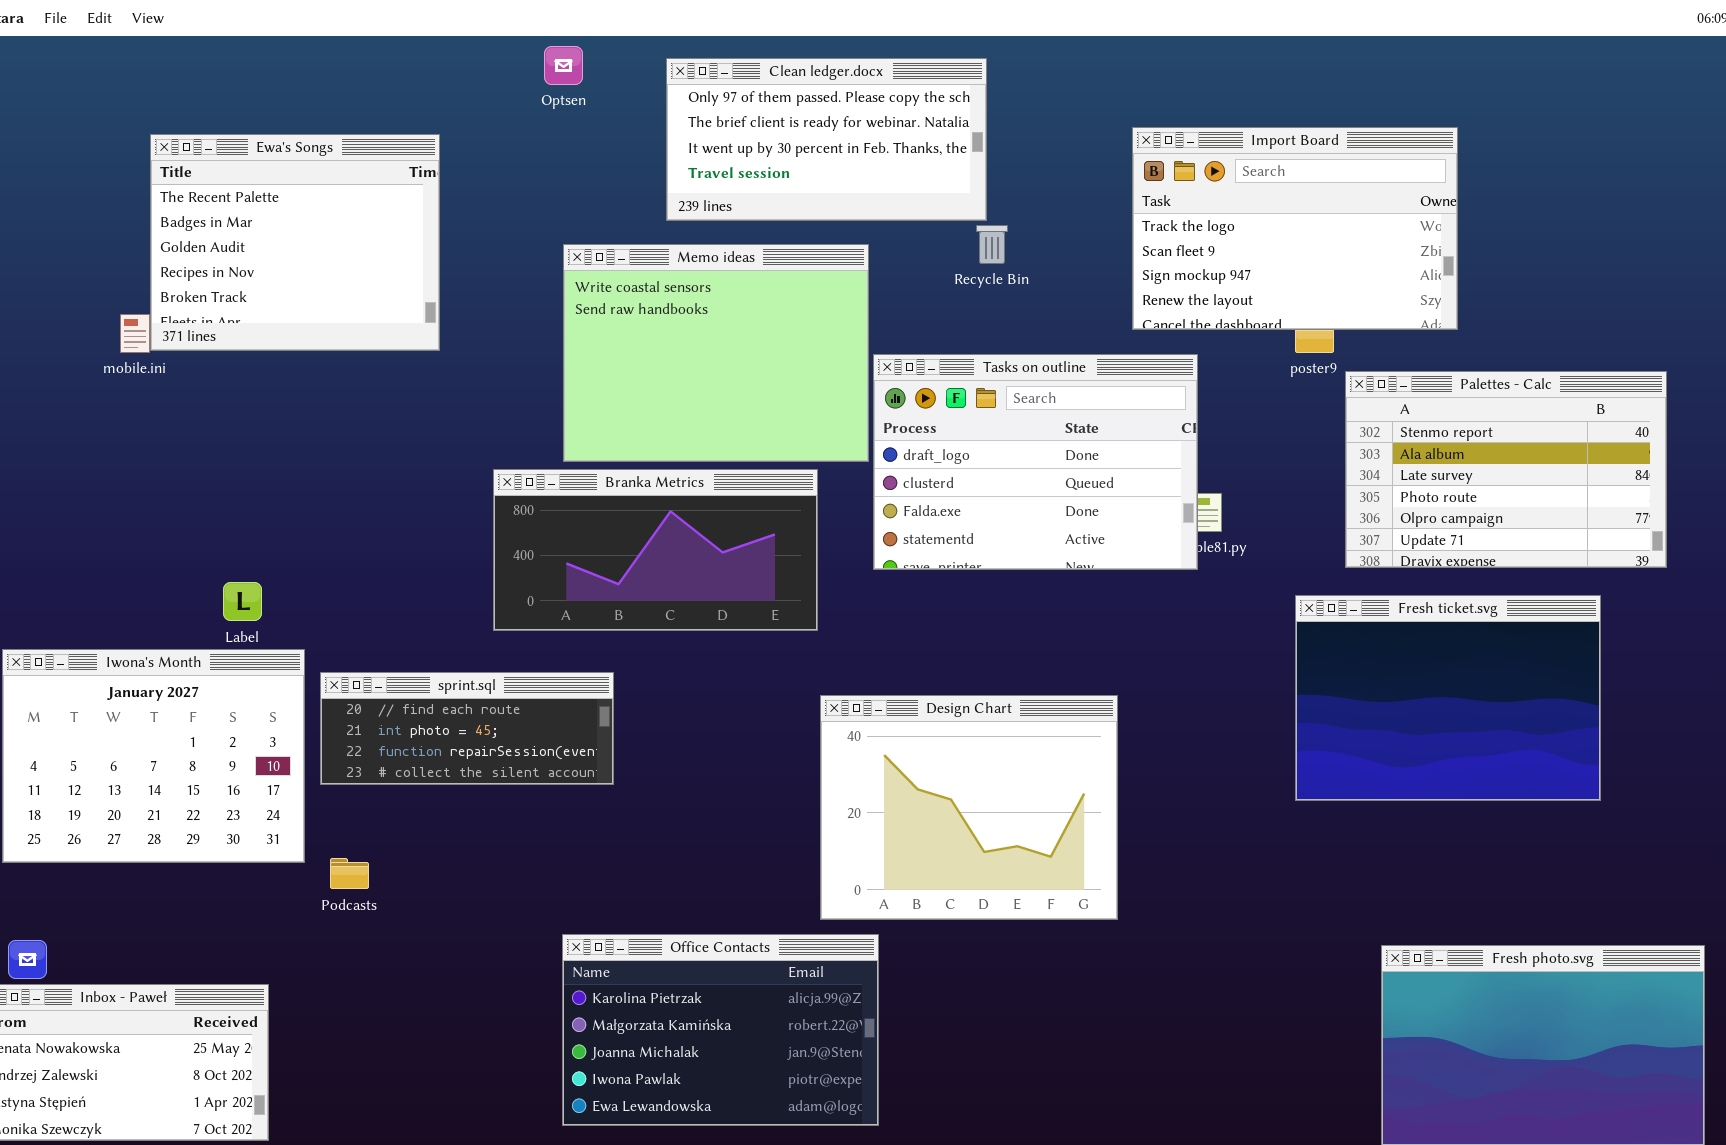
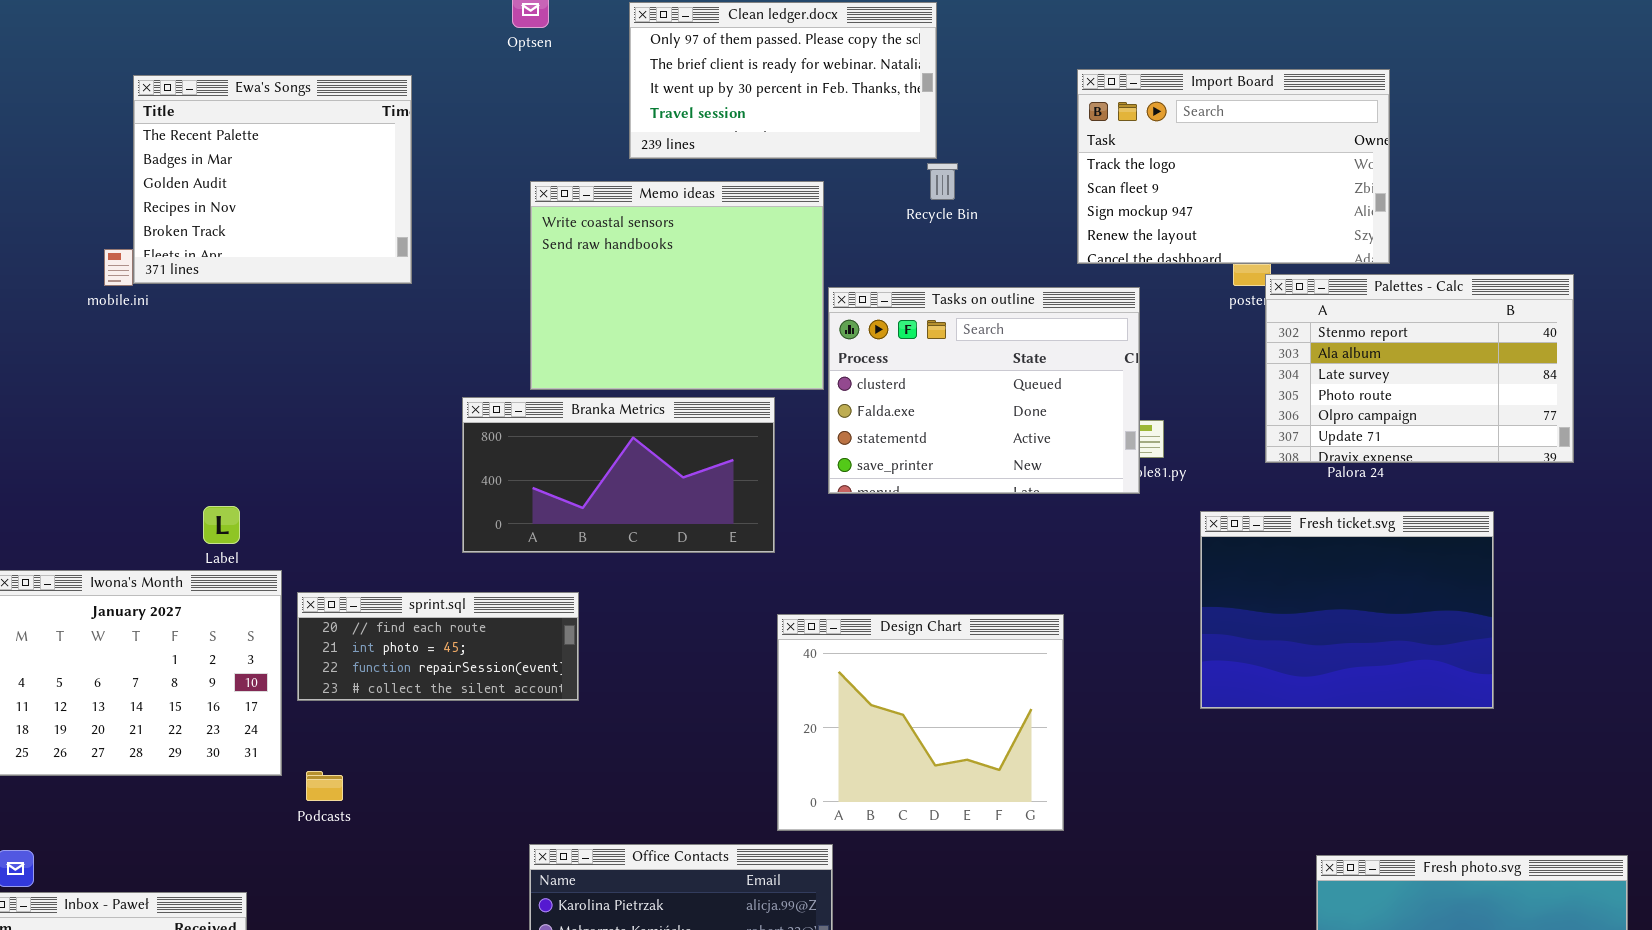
Tasks on outline: [873,354,1198,570] -> [828,287,1140,494], scrolled down 1 row
Palettes - Calc: [1345,371,1667,568] -> [1265,274,1574,463], moved
Fresh ticket.svg: [1295,595,1601,801] -> [1200,511,1494,709], moved

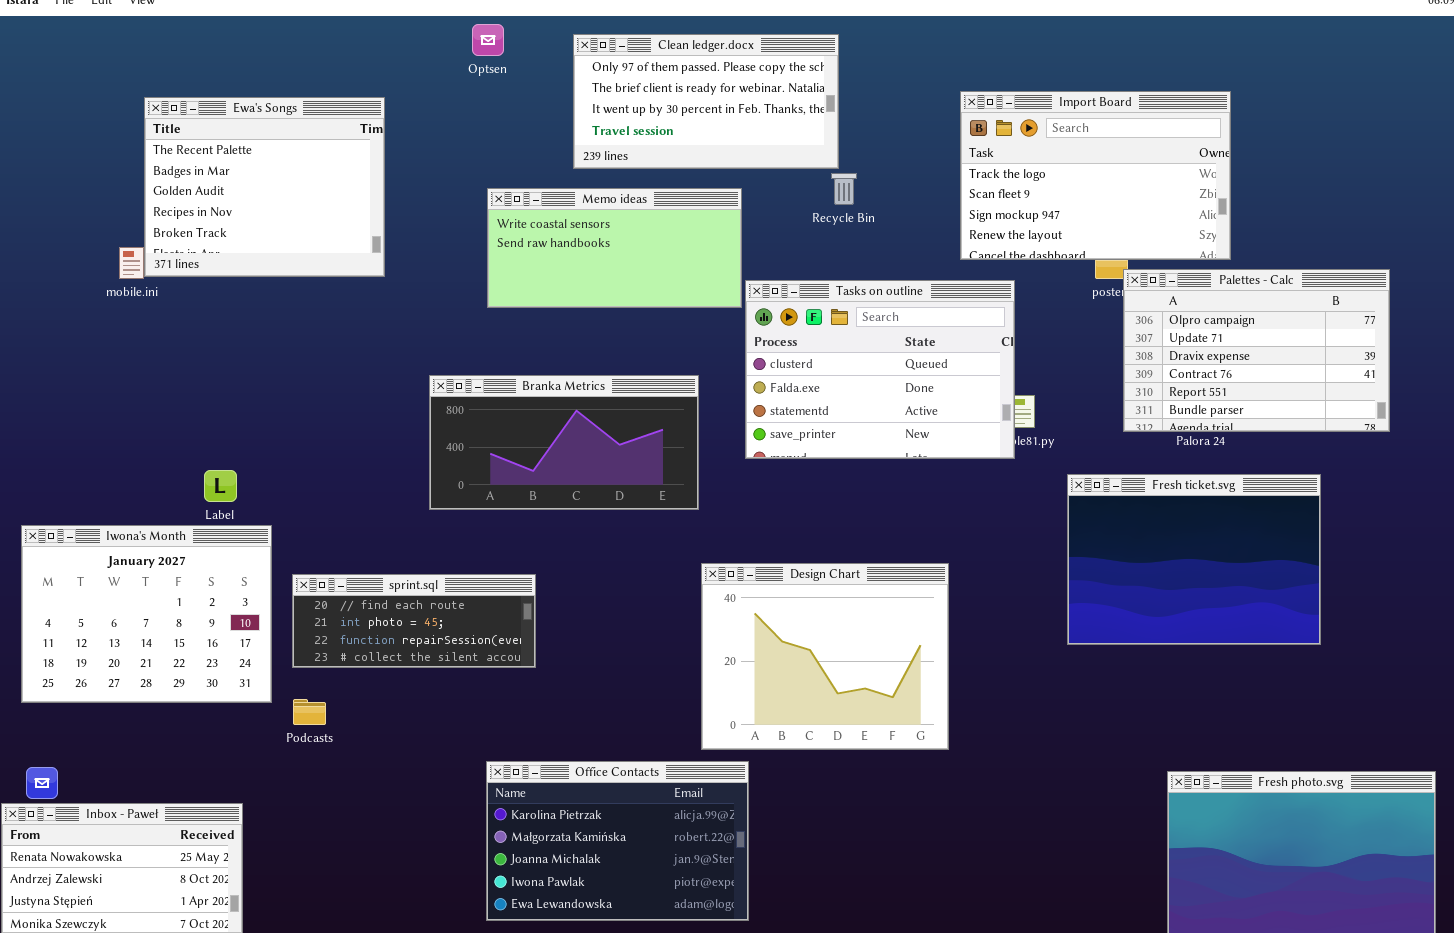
Memo ideas: [530,181,824,390] -> [487,188,742,308], resized
Palettes - Calc: [1265,274,1574,463] -> [1123,269,1390,432], scrolled down 4 rows
sprint.sql: [297,592,579,701] -> [292,574,536,668], moved

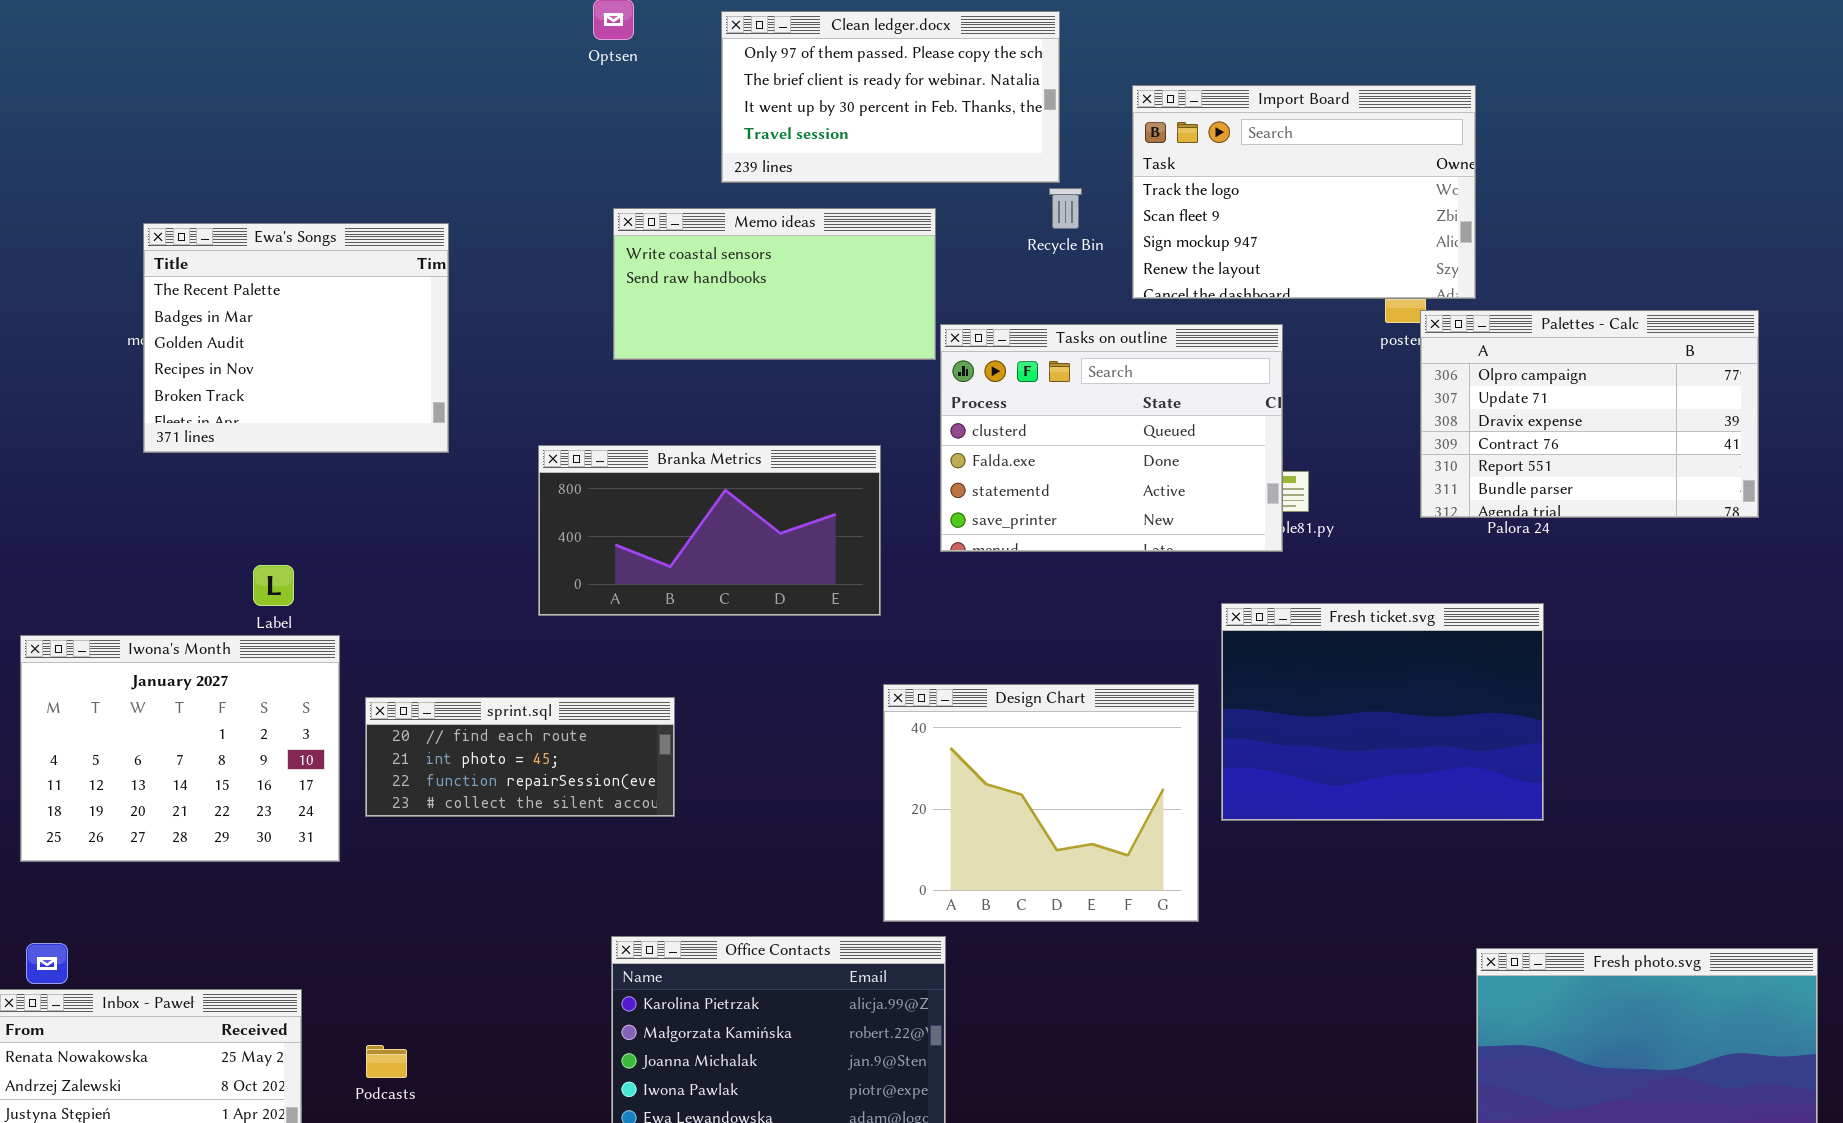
Import Board: [960,91,1231,260] -> [1132,85,1476,299], moved
Ewa's Songs: [144,97,385,277] -> [143,223,449,453], moved
Fresh ticket.svg: [1067,474,1321,645] -> [1221,603,1544,821], moved
Podcasts: [293,699,326,725] -> [366,1045,407,1078], moved

